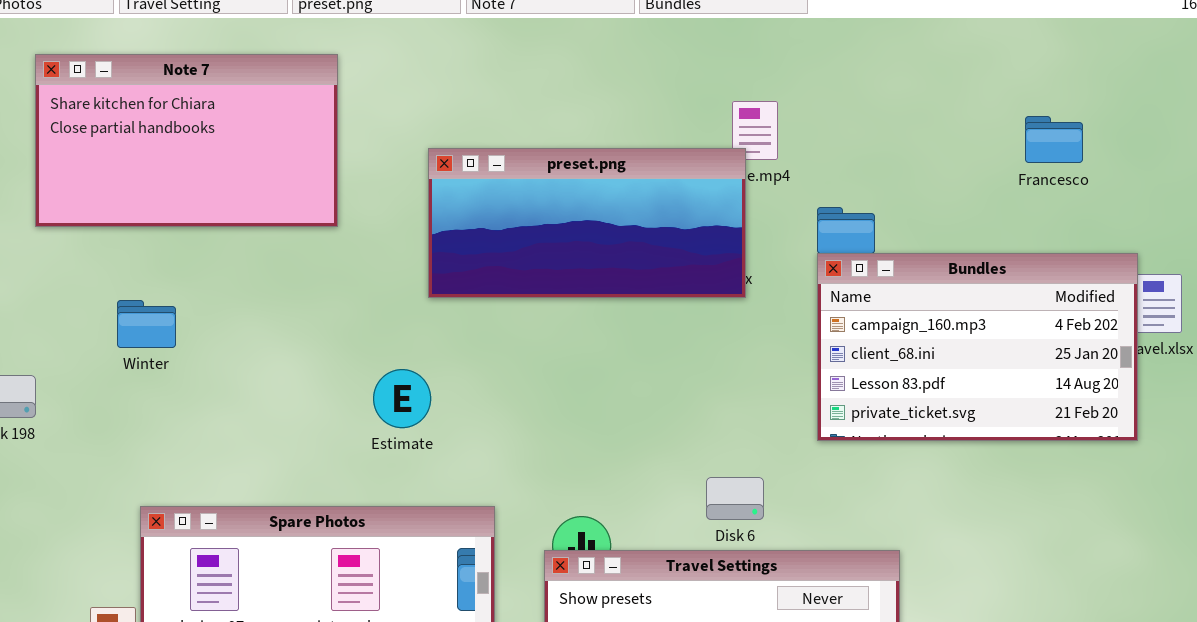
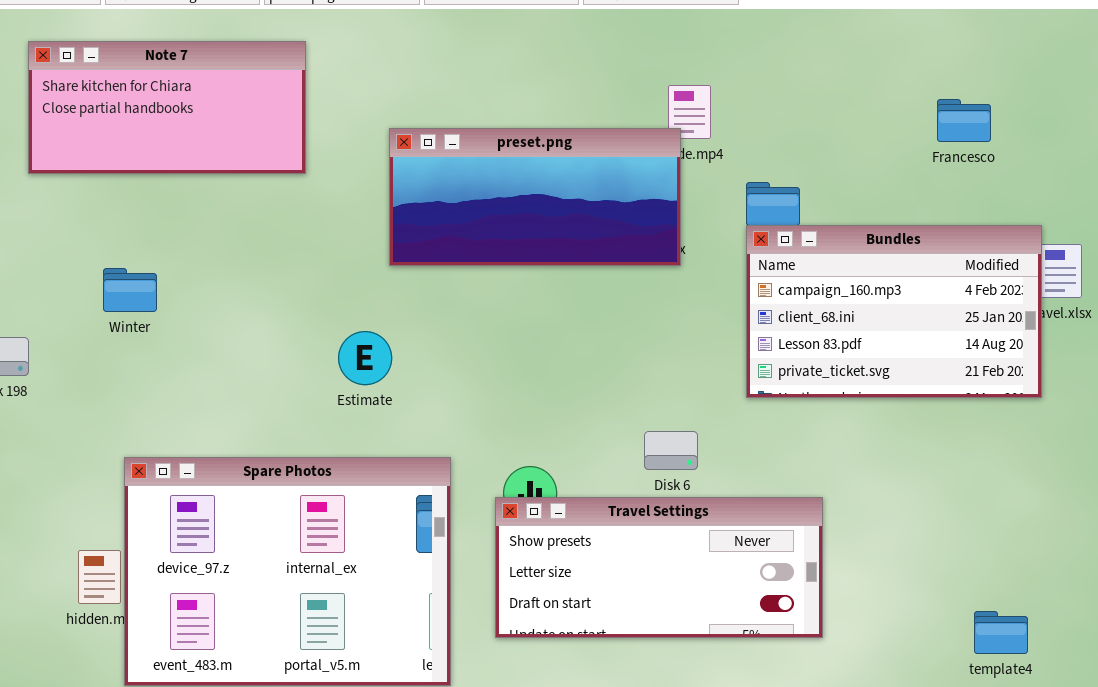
Note 7: [35,54,338,227] -> [28,41,306,174], resized

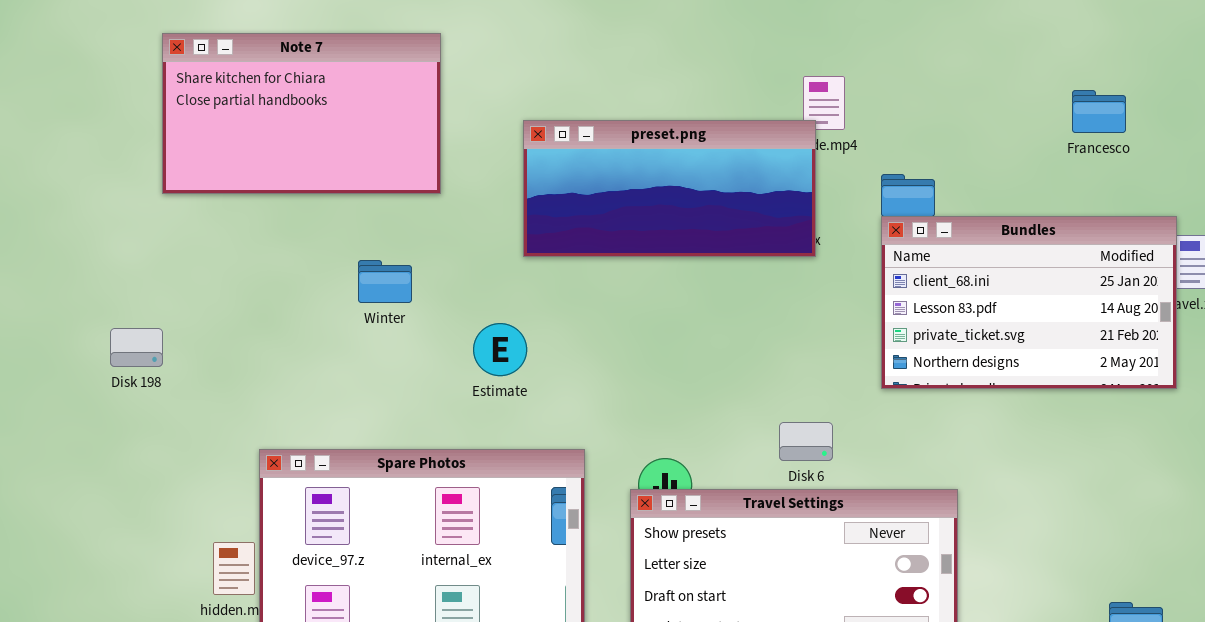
Note 7: [28,41,306,174] -> [162,33,441,194], resized
Bundles: [746,225,1042,398] -> [881,216,1177,389], scrolled down 1 row
Winter: [103,268,157,312] -> [358,260,412,303], moved

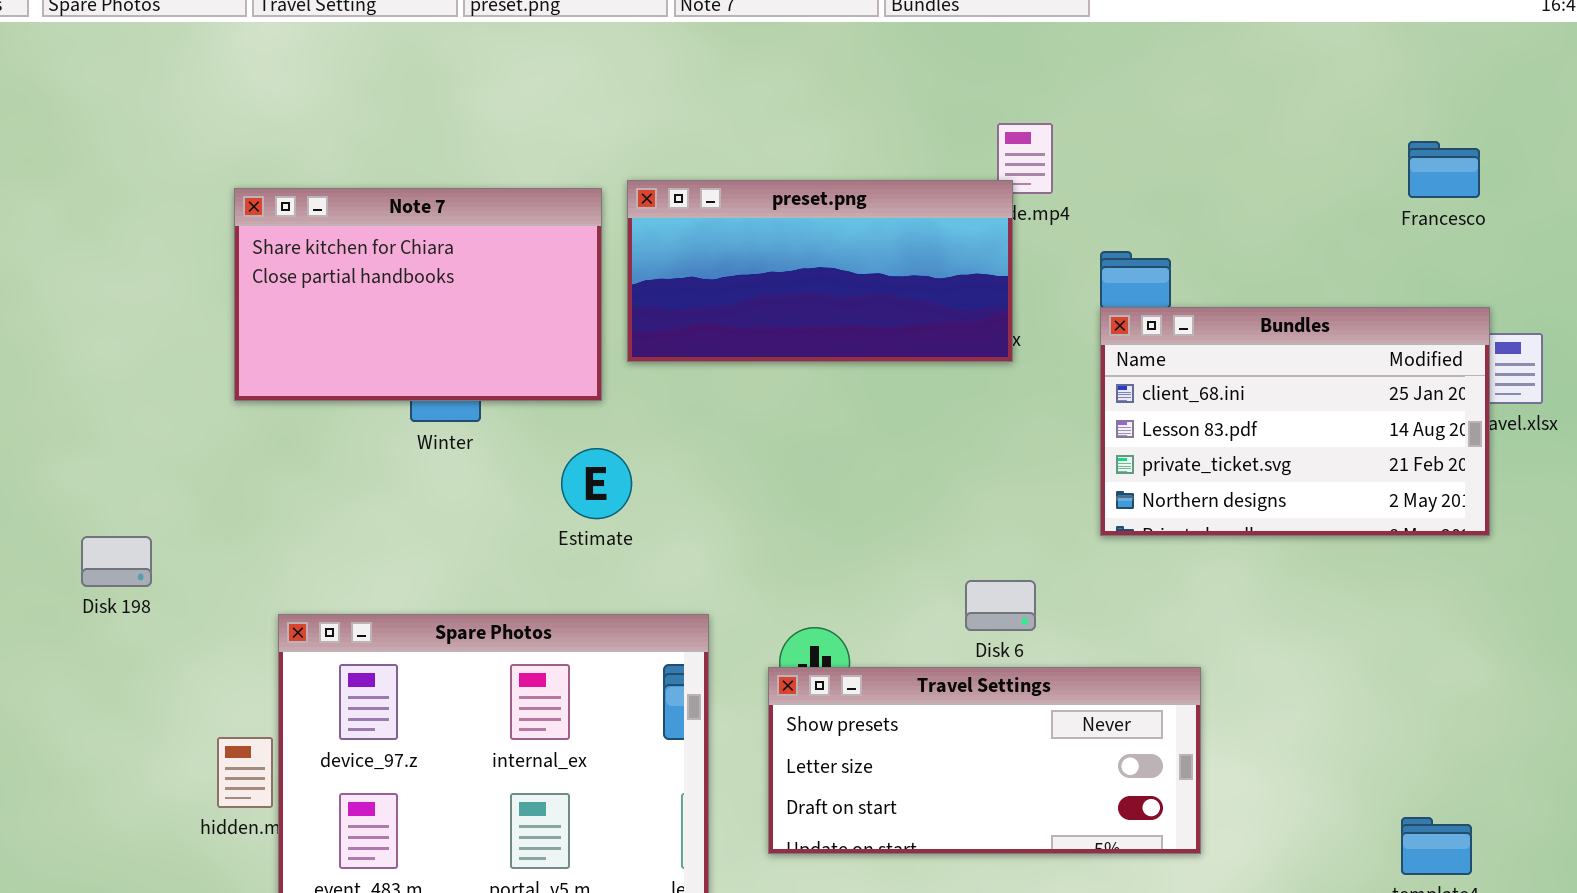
Note 7: [162,33,441,194] -> [234,188,602,401], moved
Francesco: [1072,90,1126,133] -> [1408,141,1480,198], moved
Disk 198: [110,328,163,367] -> [81,536,152,587], moved

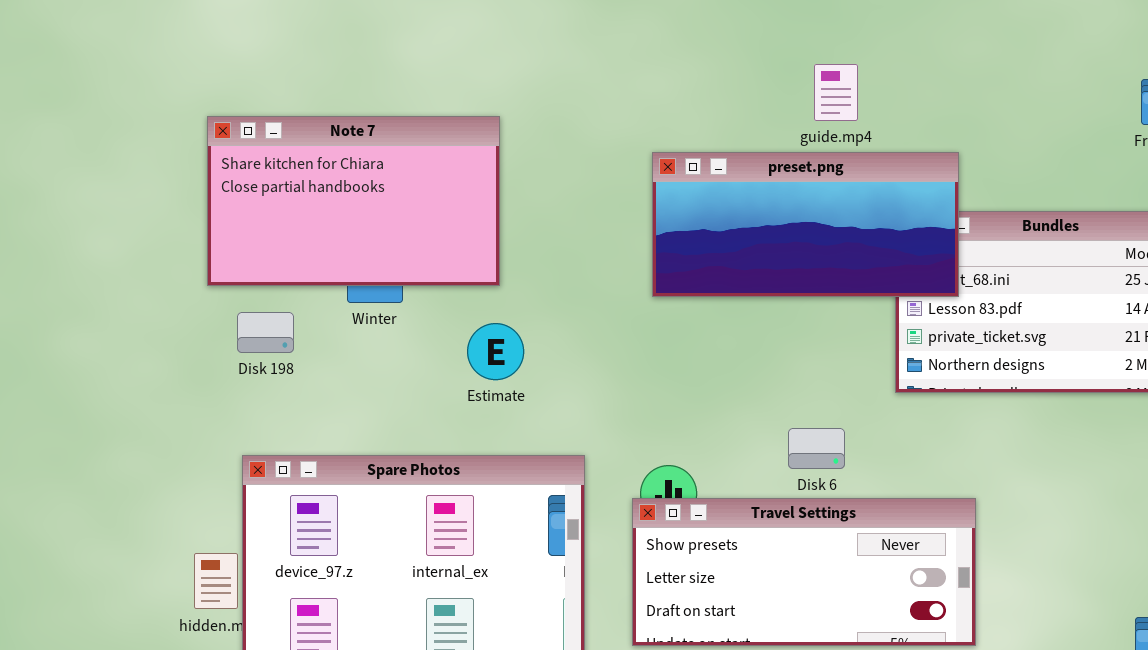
preset.png: [627,180,1013,362] -> [652,152,959,297], moved
Disk 198: [81,536,152,587] -> [237,312,294,353], moved

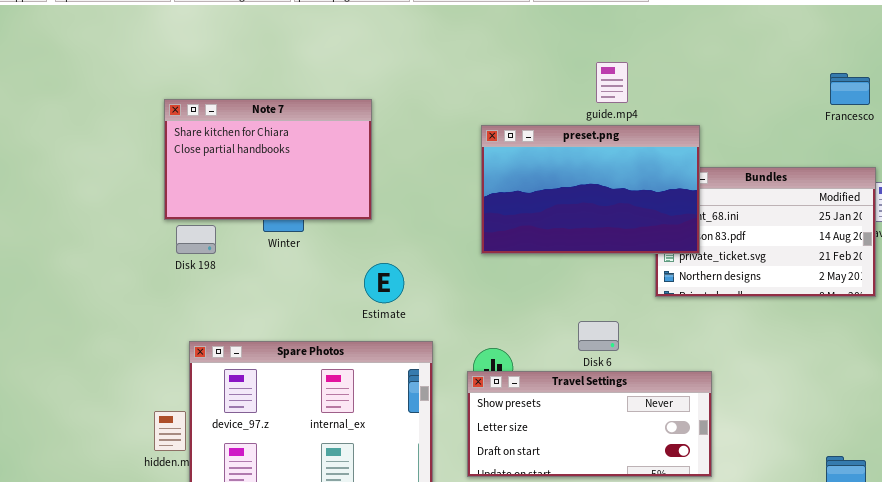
preset.png: [652,152,959,297] -> [481,125,700,254], resized
Disk 198: [237,312,294,353] -> [176,225,216,254], moved
Estimate: [467,323,524,380] -> [364,263,404,303], moved

